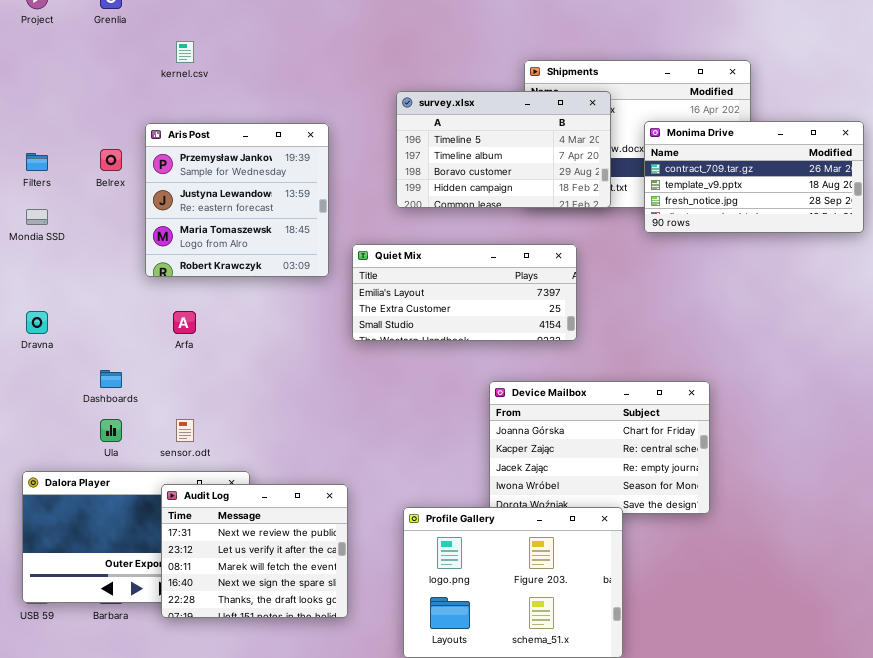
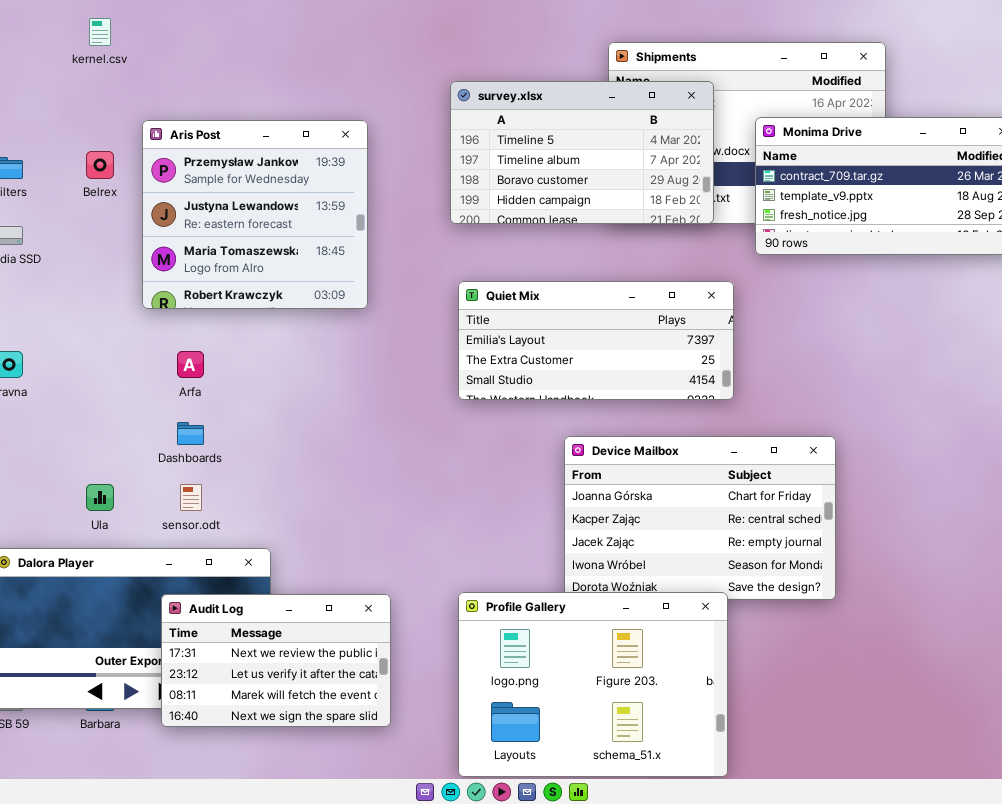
kernel.csv: [176,41,194,63] -> [89,18,111,46], moved
Quiet Mix: [352,244,577,341] -> [458,281,734,400], moved
Dashboards: [100,370,122,388] -> [177,422,204,445], moved
Audit Log: [161,484,348,618] -> [161,594,391,727], resized

